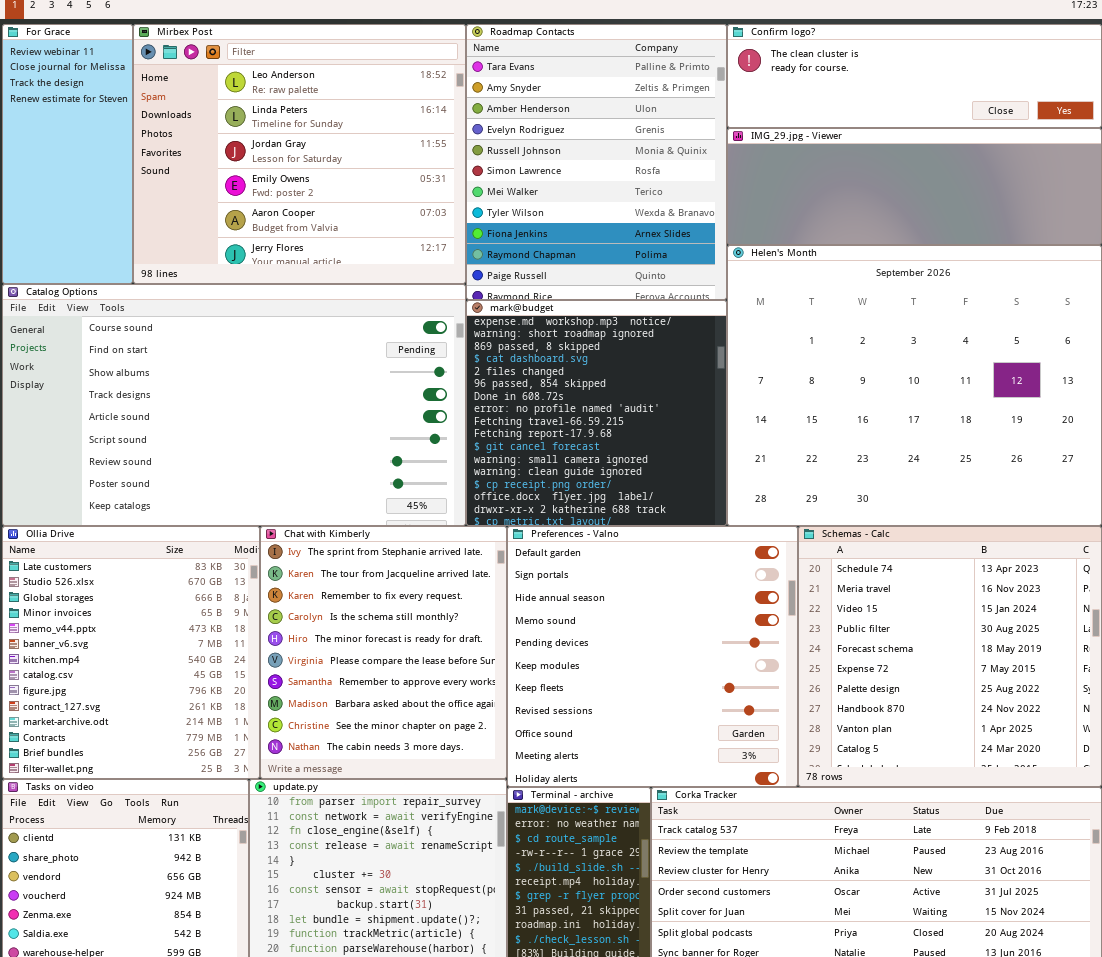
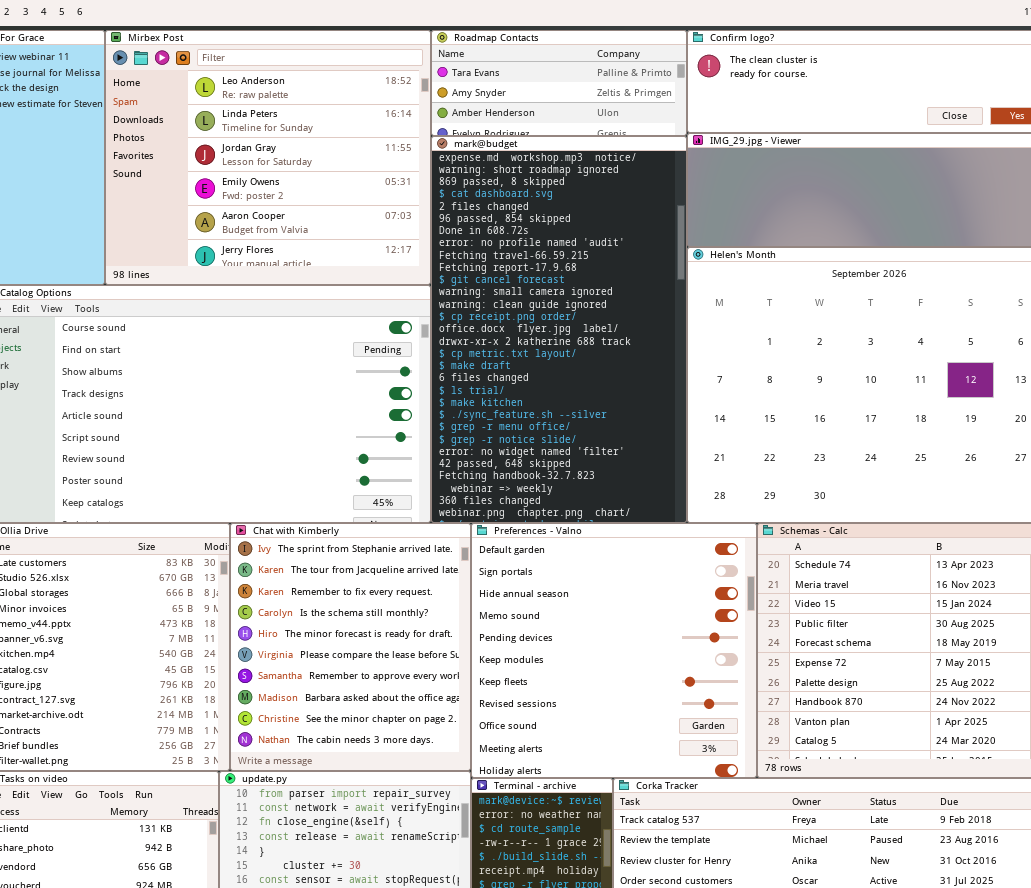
Roadmap Contacts: [466,24,727,300] -> [431,30,687,136], resized
mark@budget: [466,300,727,526] -> [431,136,687,523], resized

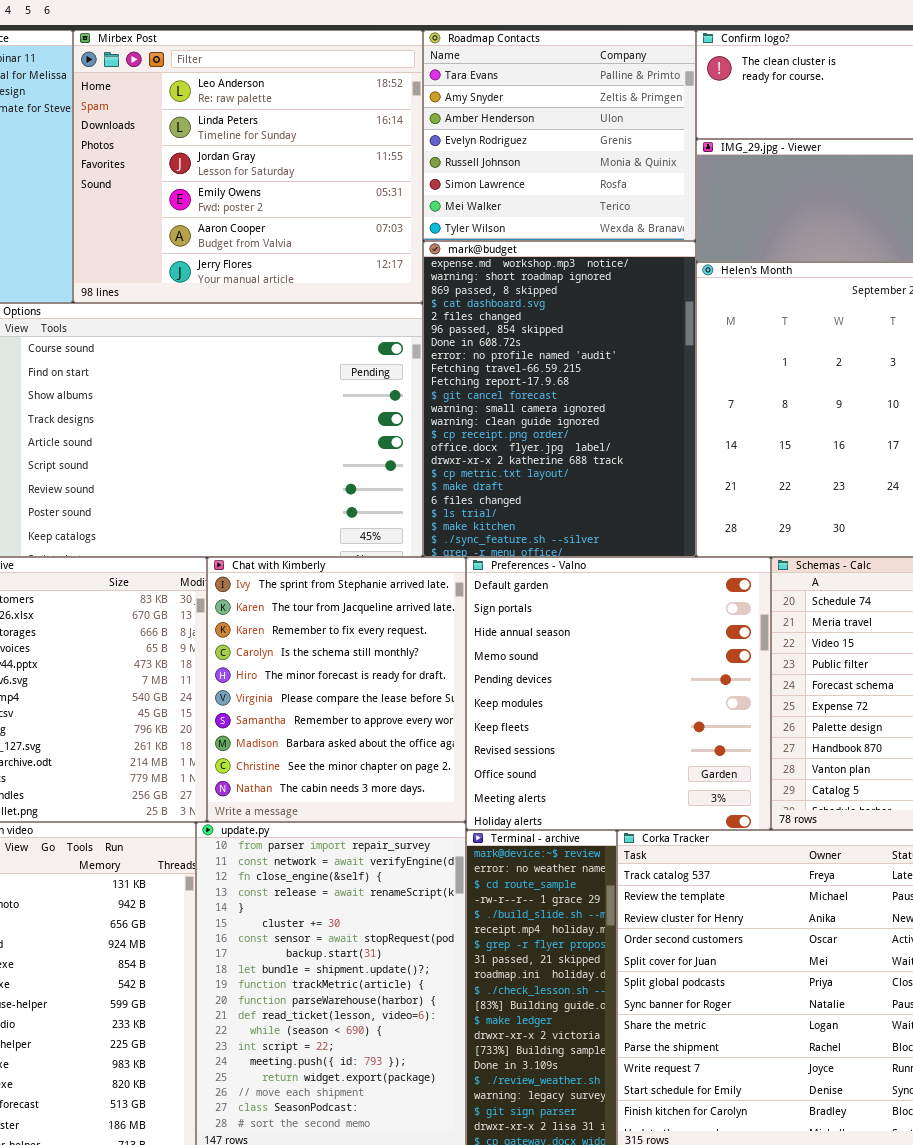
Roadmap Contacts: [431,30,687,136] -> [423,30,696,241], resized
mark@budget: [431,136,687,523] -> [423,241,696,557], resized

